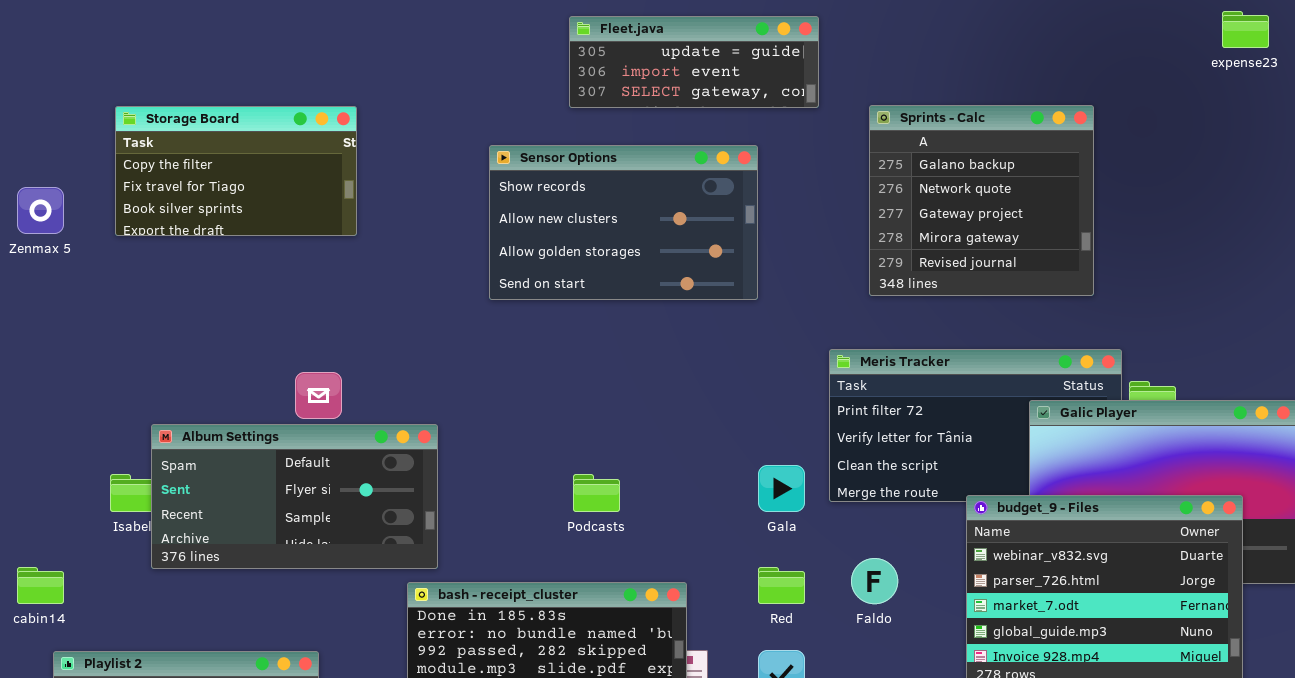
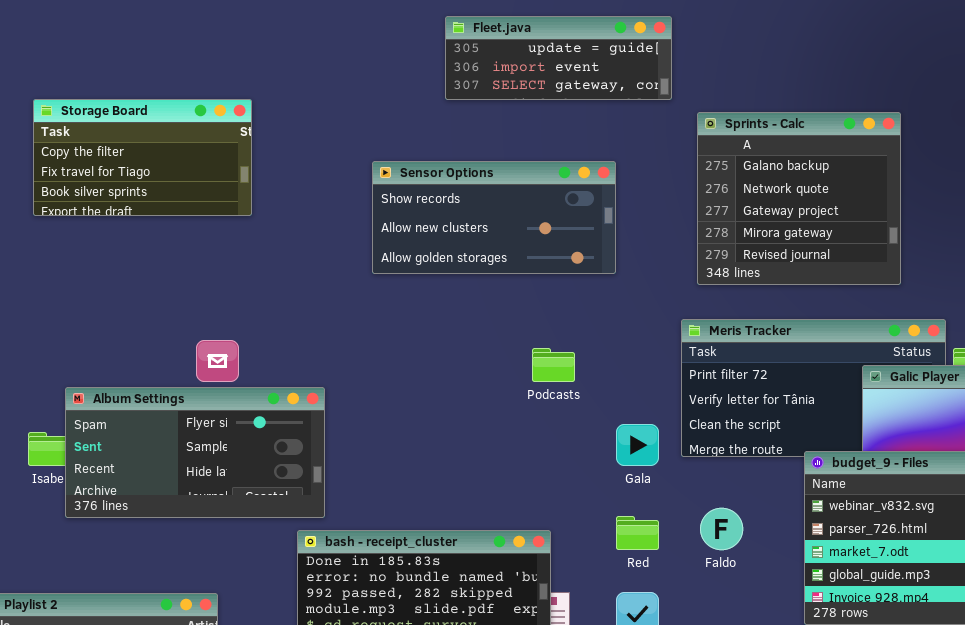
Sprints - Calc: [869,105,1094,296] -> [697,112,901,285], moved
Sensor Options: [489,145,758,300] -> [372,161,616,274], resized
Album Settings: [151,424,438,569] -> [65,387,325,518], scrolled down 1 row
Podcasts: [573,474,620,512] -> [532,348,575,382], moved

